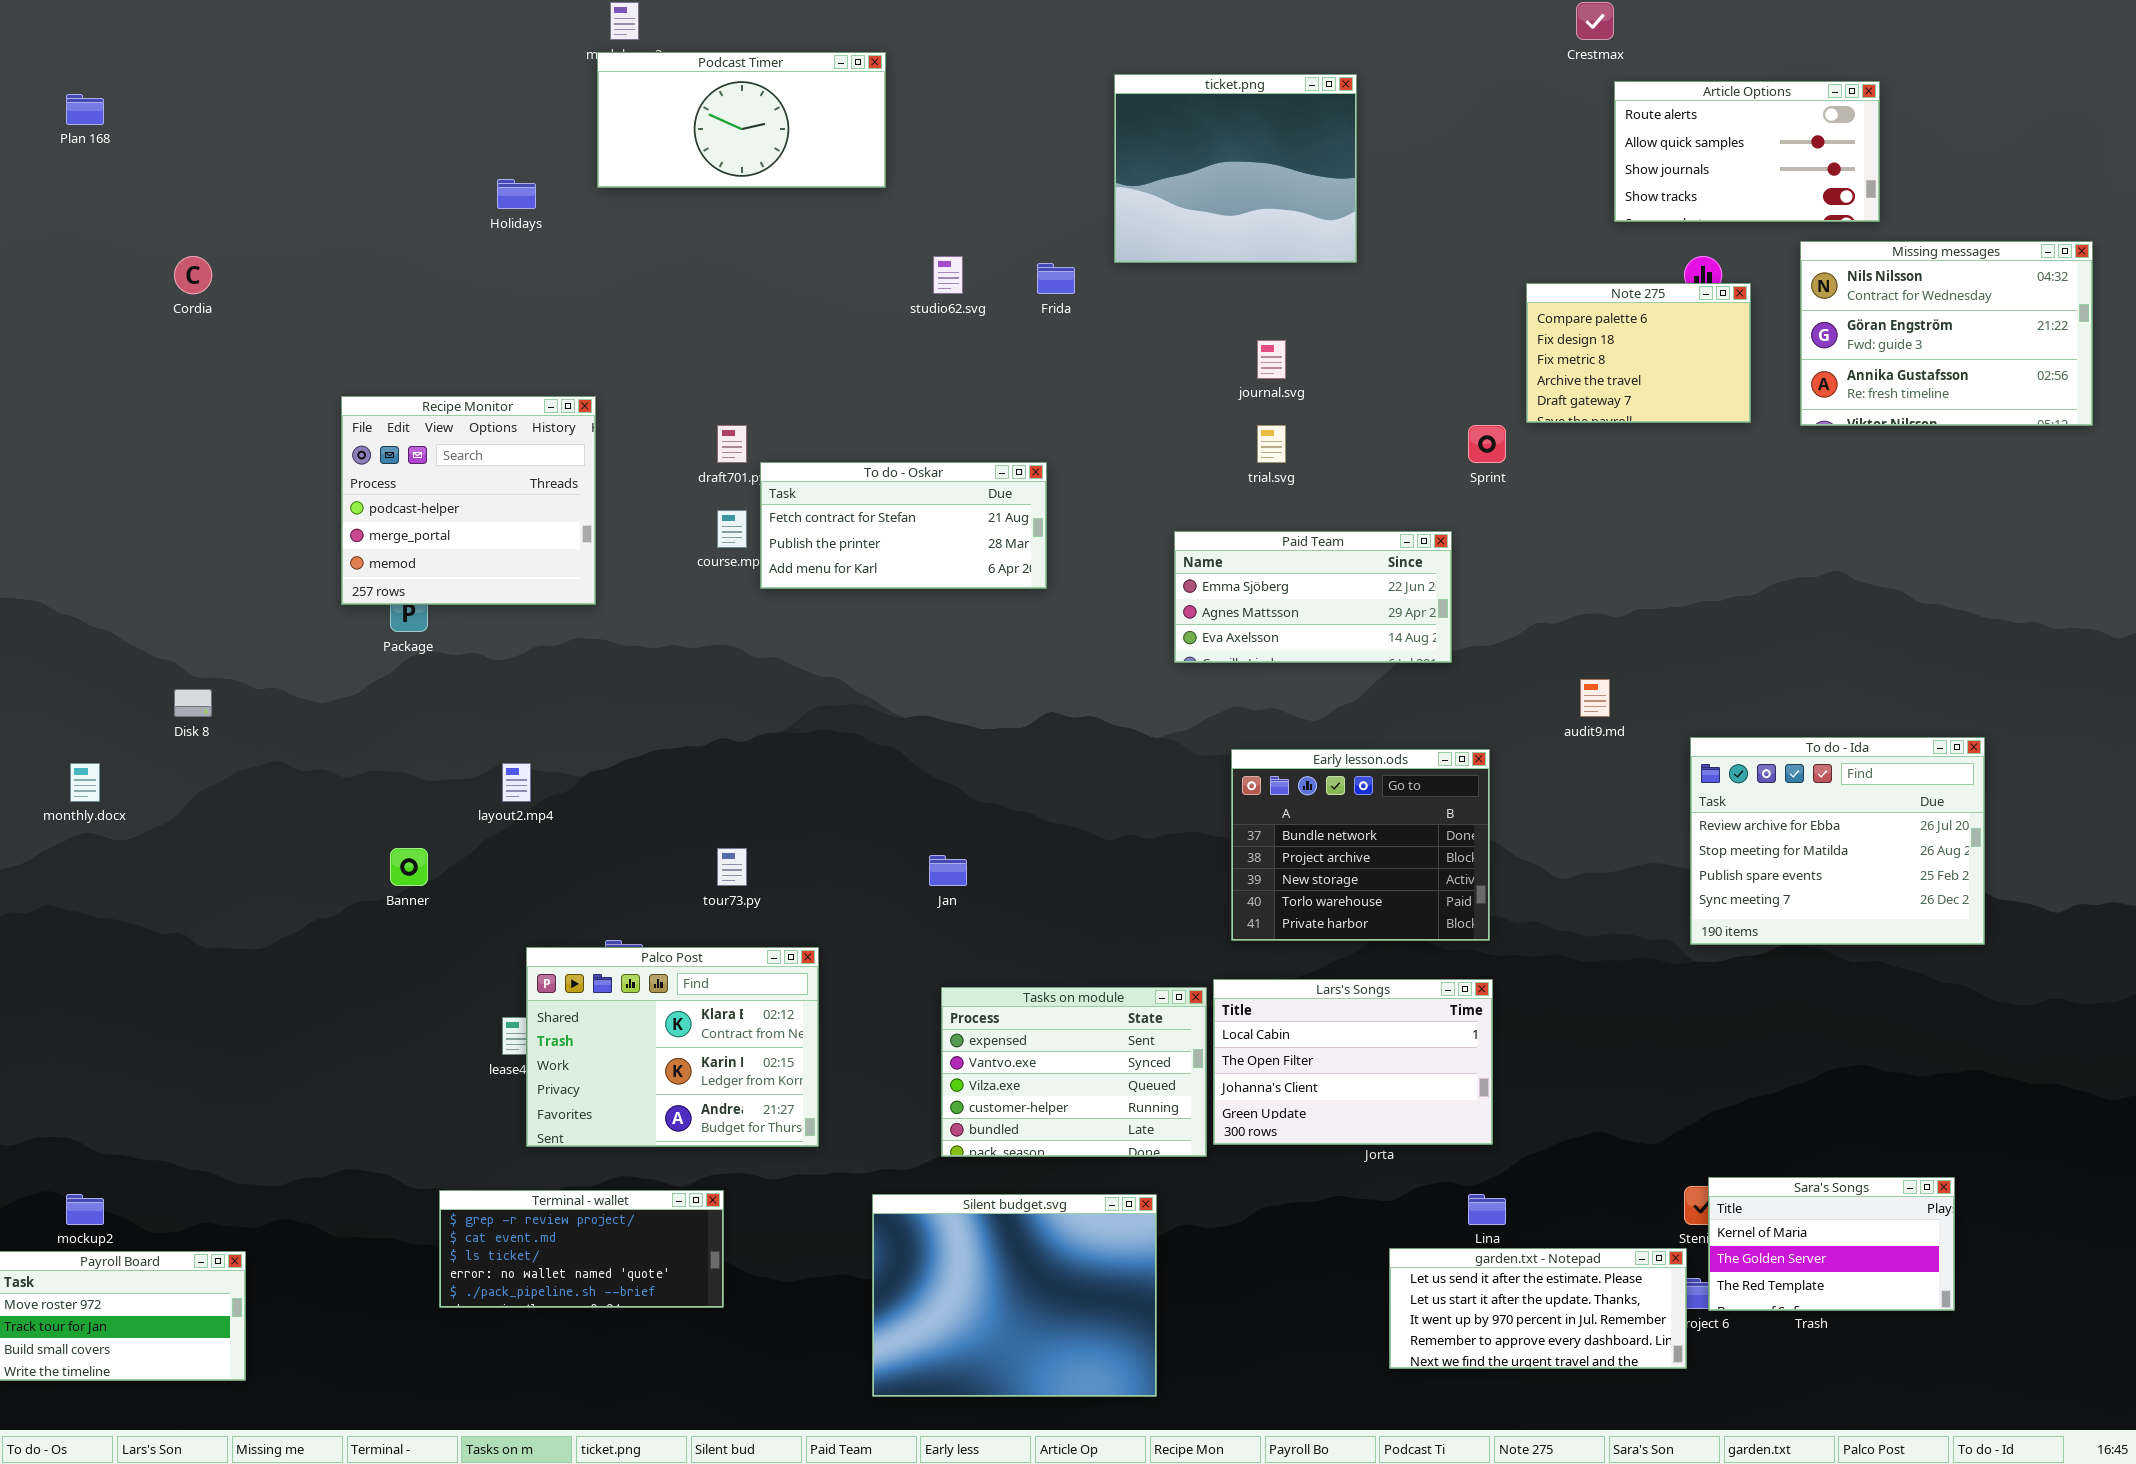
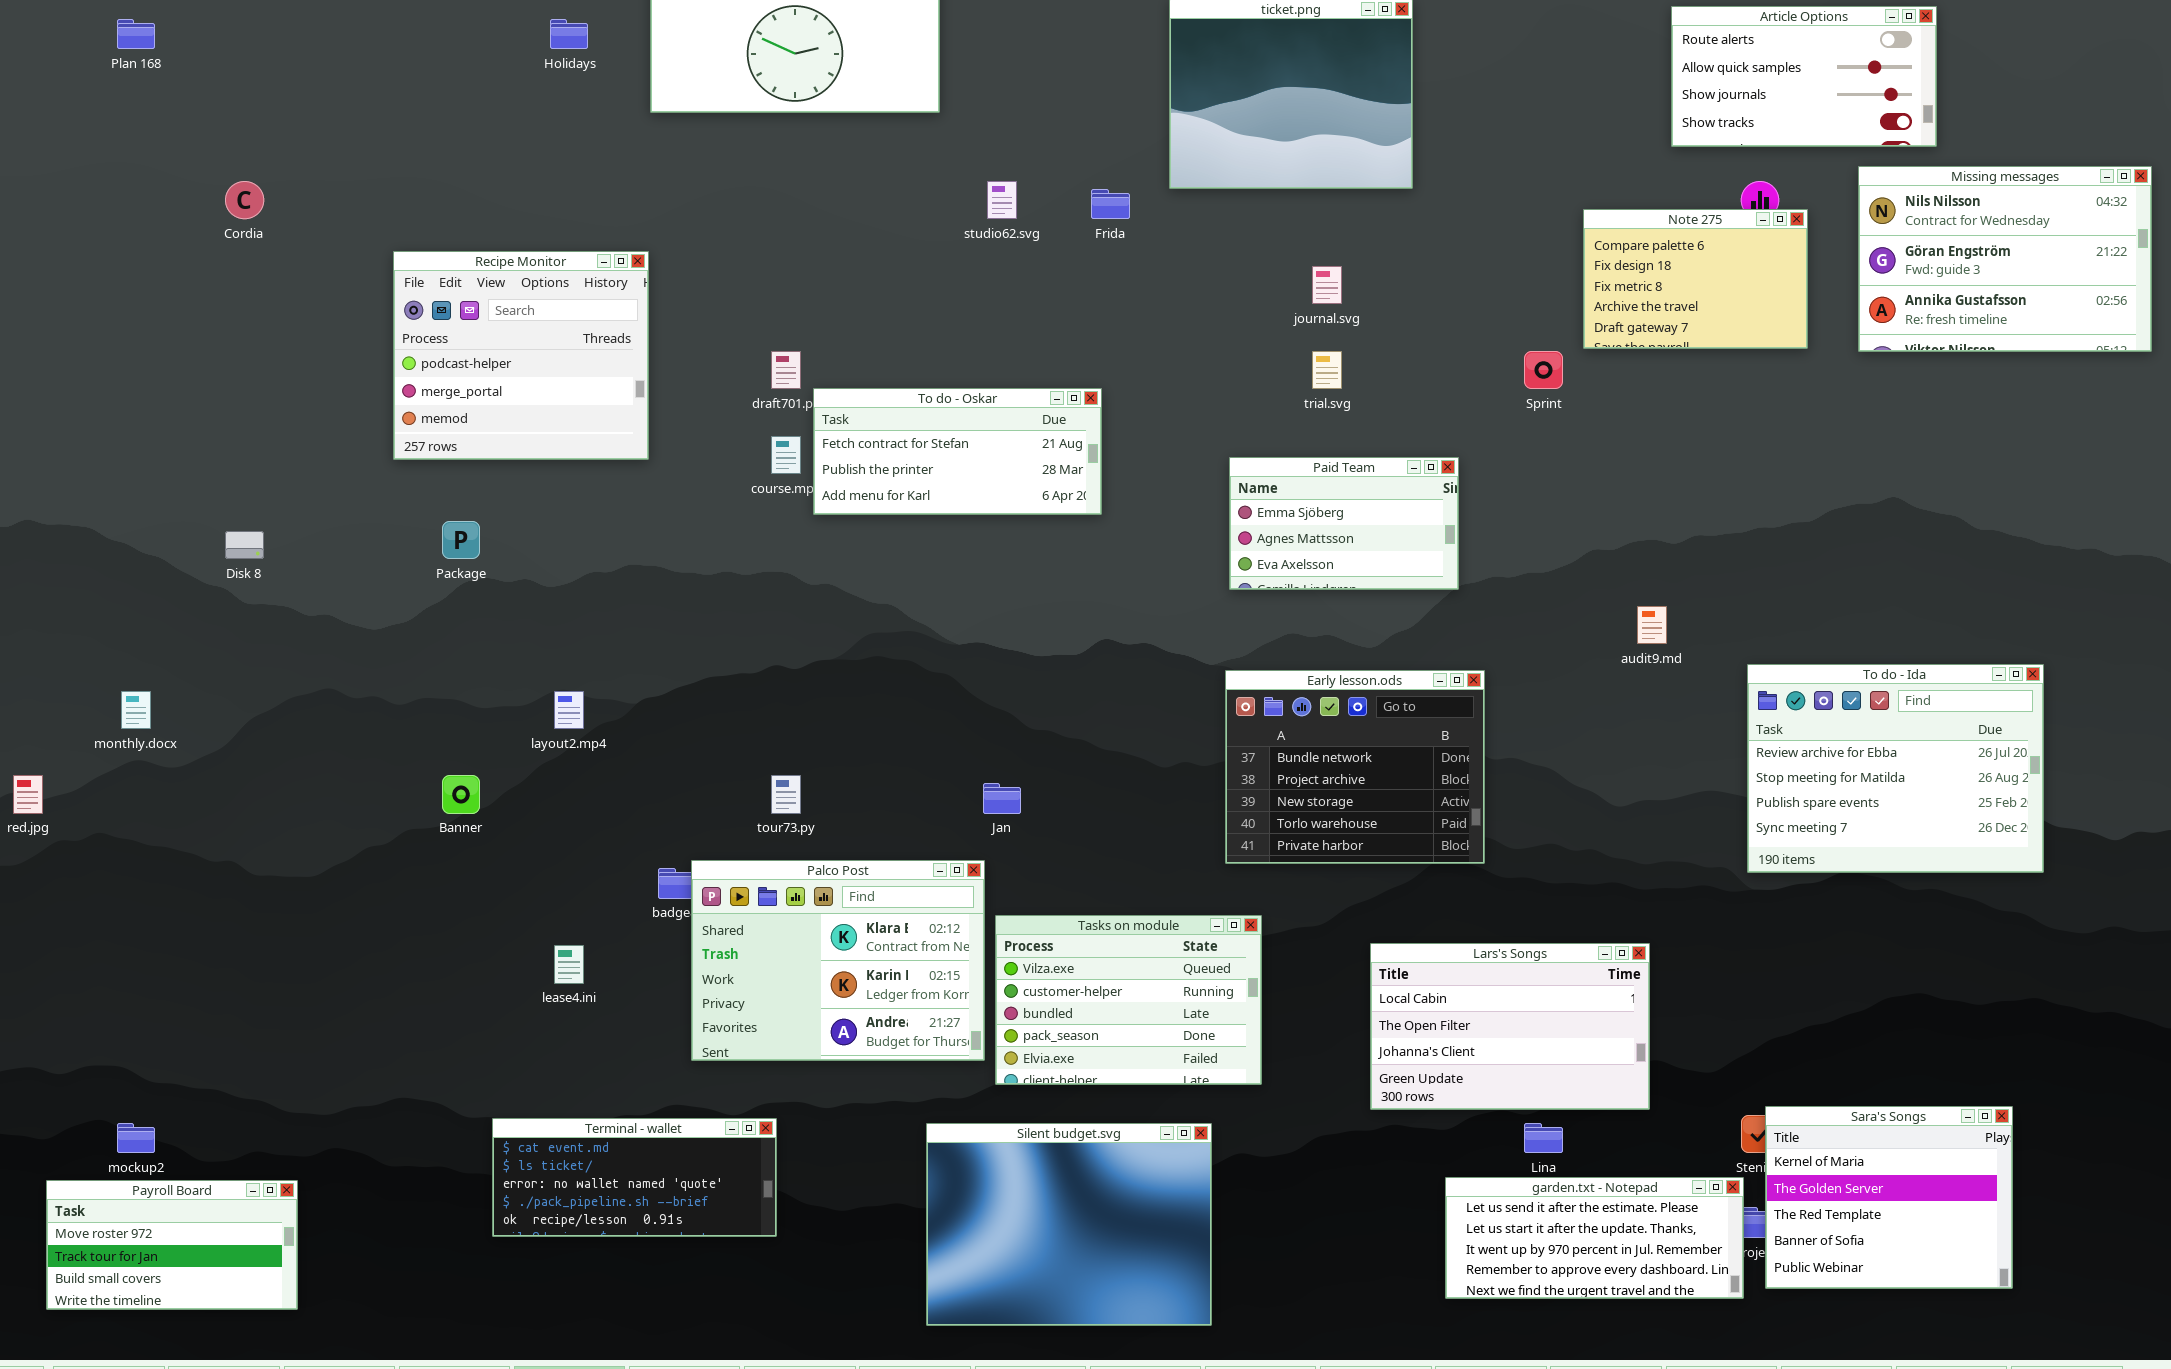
Holidays: [497,179,536,209] -> [550,19,588,49], moved
Recipe Monitor: [341,396,596,605] -> [393,251,649,460], moved
Paid Team: [1174,531,1452,663] -> [1229,457,1459,590], resized
Disk 8: [174,689,212,717] -> [225,531,264,559], moved
Early lesson.ods: [1231,749,1490,941] -> [1225,670,1485,864], moved
Palco Post: [526,947,819,1147] -> [691,860,985,1061], moved
Lars's Songs: [1213,979,1493,1145] -> [1370,943,1650,1110], moved
Tasks on module: [941,987,1207,1157] -> [995,915,1262,1085], scrolled down 2 rows
Sara's Songs: [1708,1177,1955,1311] -> [1765,1106,2013,1289], resized
Terminal - wallet: [439,1190,724,1308] -> [492,1118,777,1237], scrolled down 1 row

